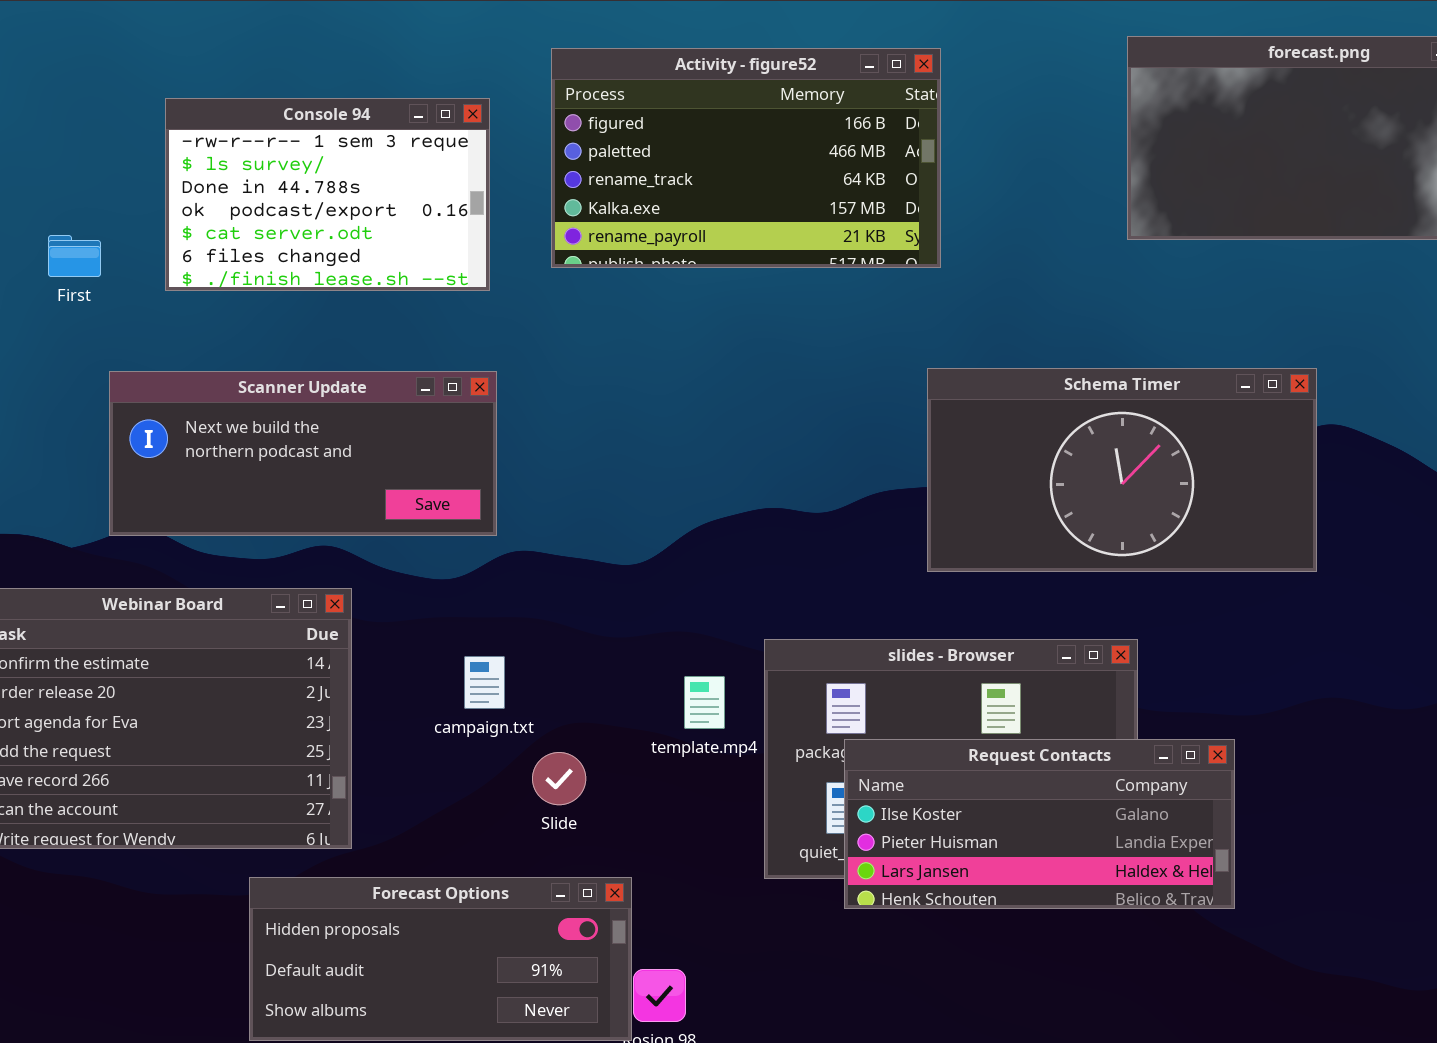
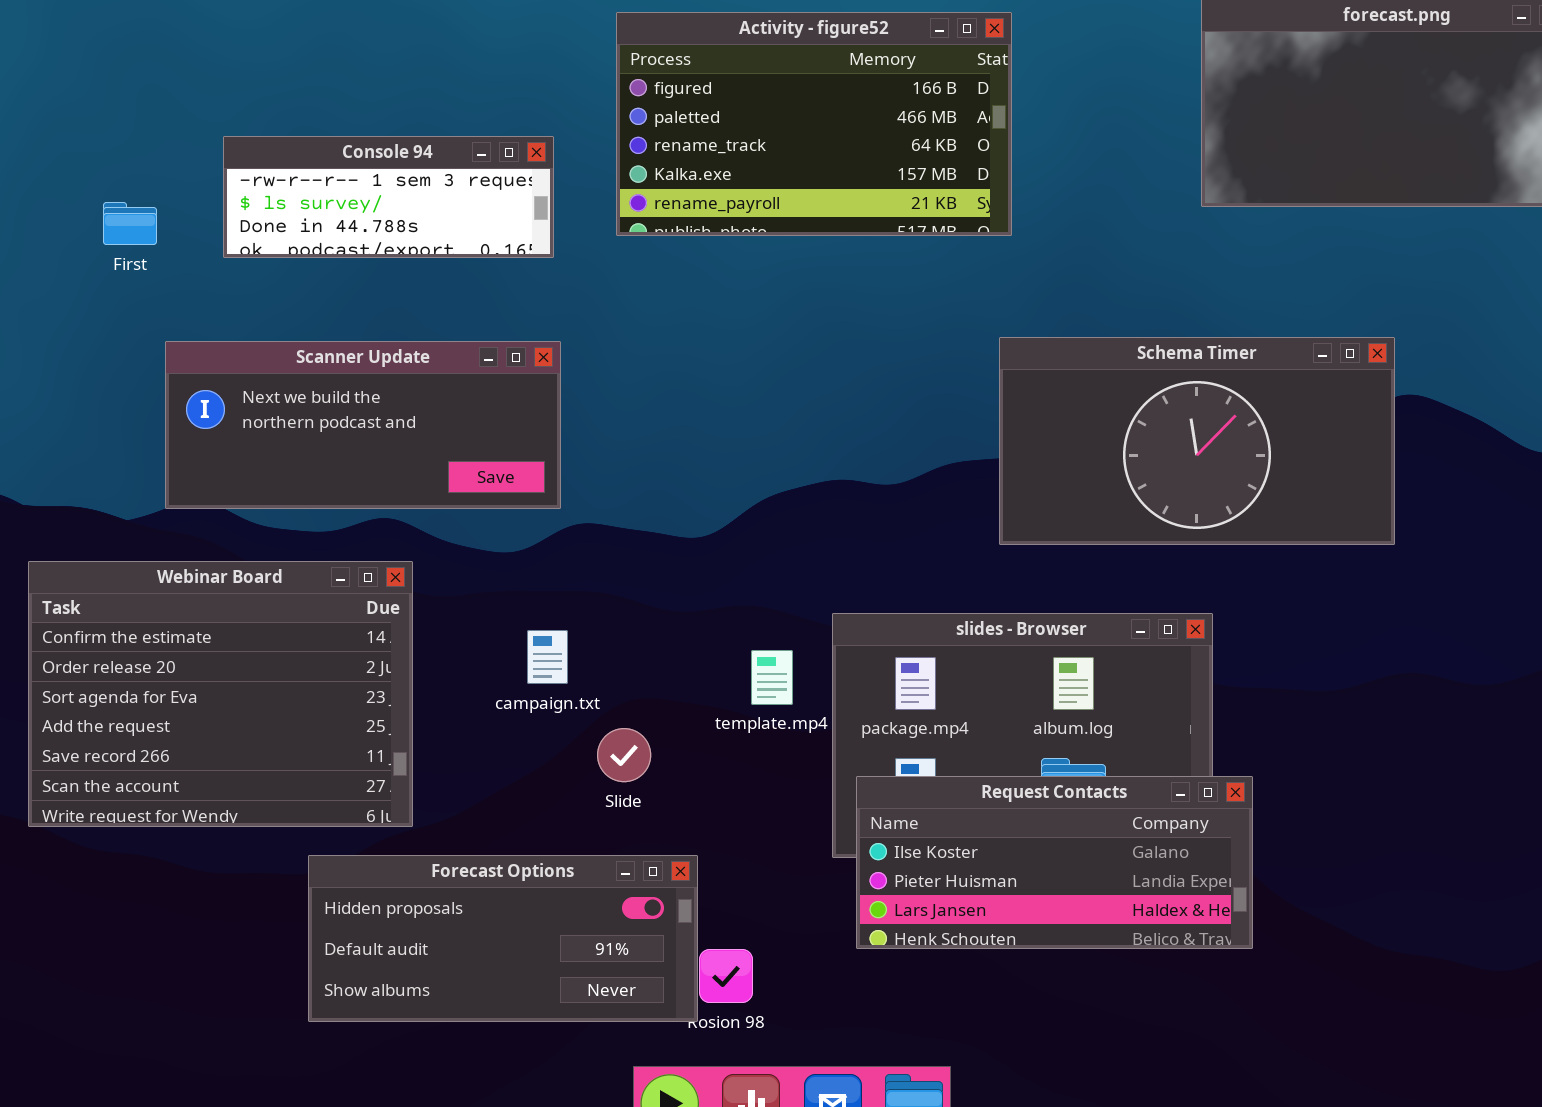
Console 94: [165,98,490,291] -> [223,136,554,258], resized
Request Contacts: [844,739,1235,909] -> [856,776,1253,949], moved

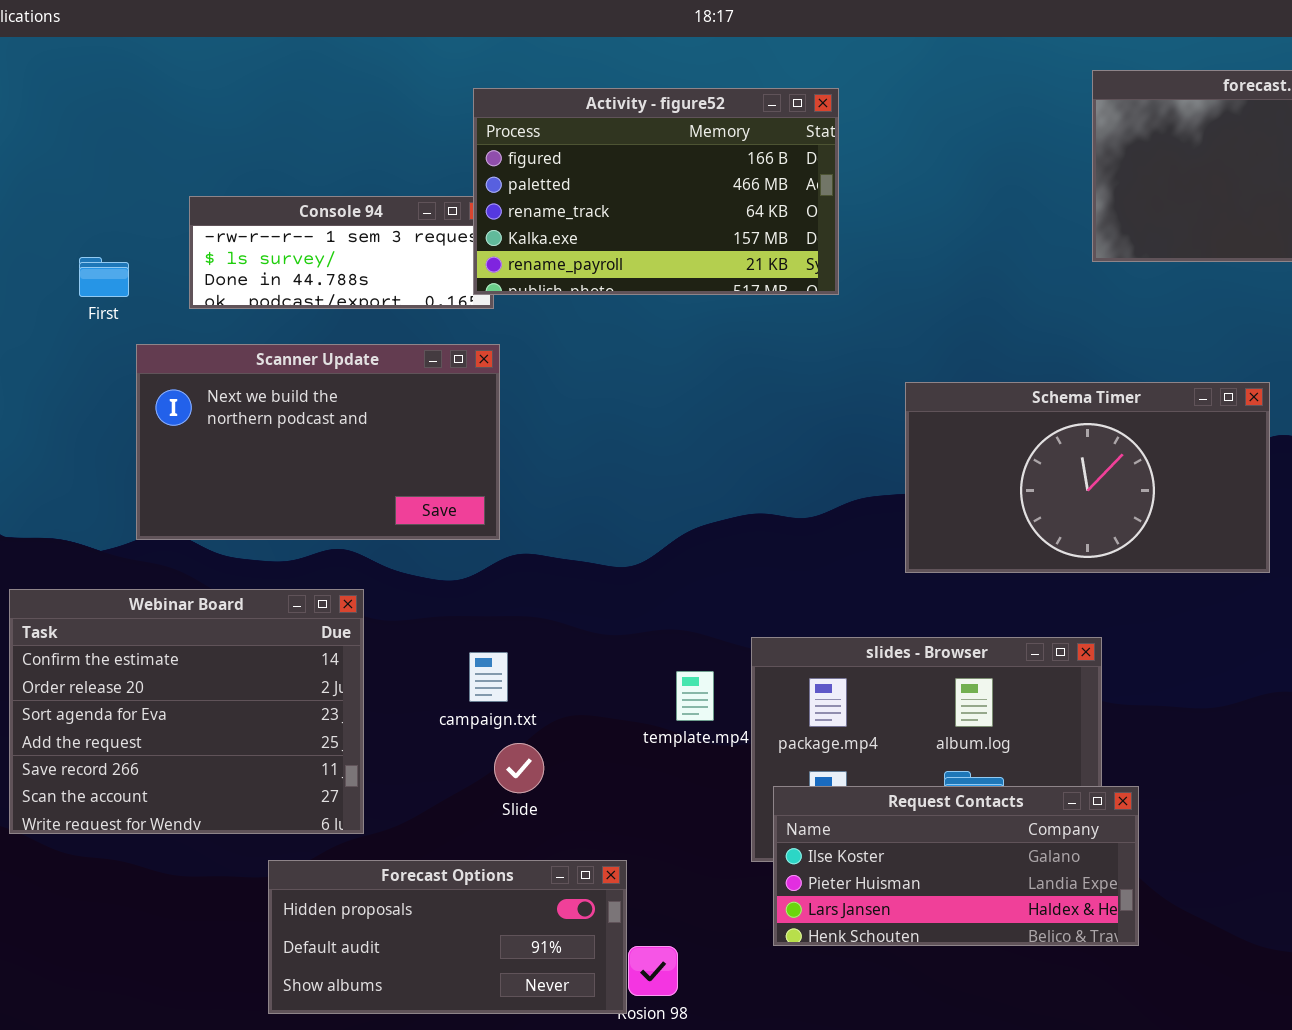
Activity - figure52: [616,12,1012,236] -> [473,88,839,295], moved
Scanner Update: [165,341,561,509] -> [136,344,500,540], resized
Slide: [597,728,651,782] -> [494,743,544,793], moved

